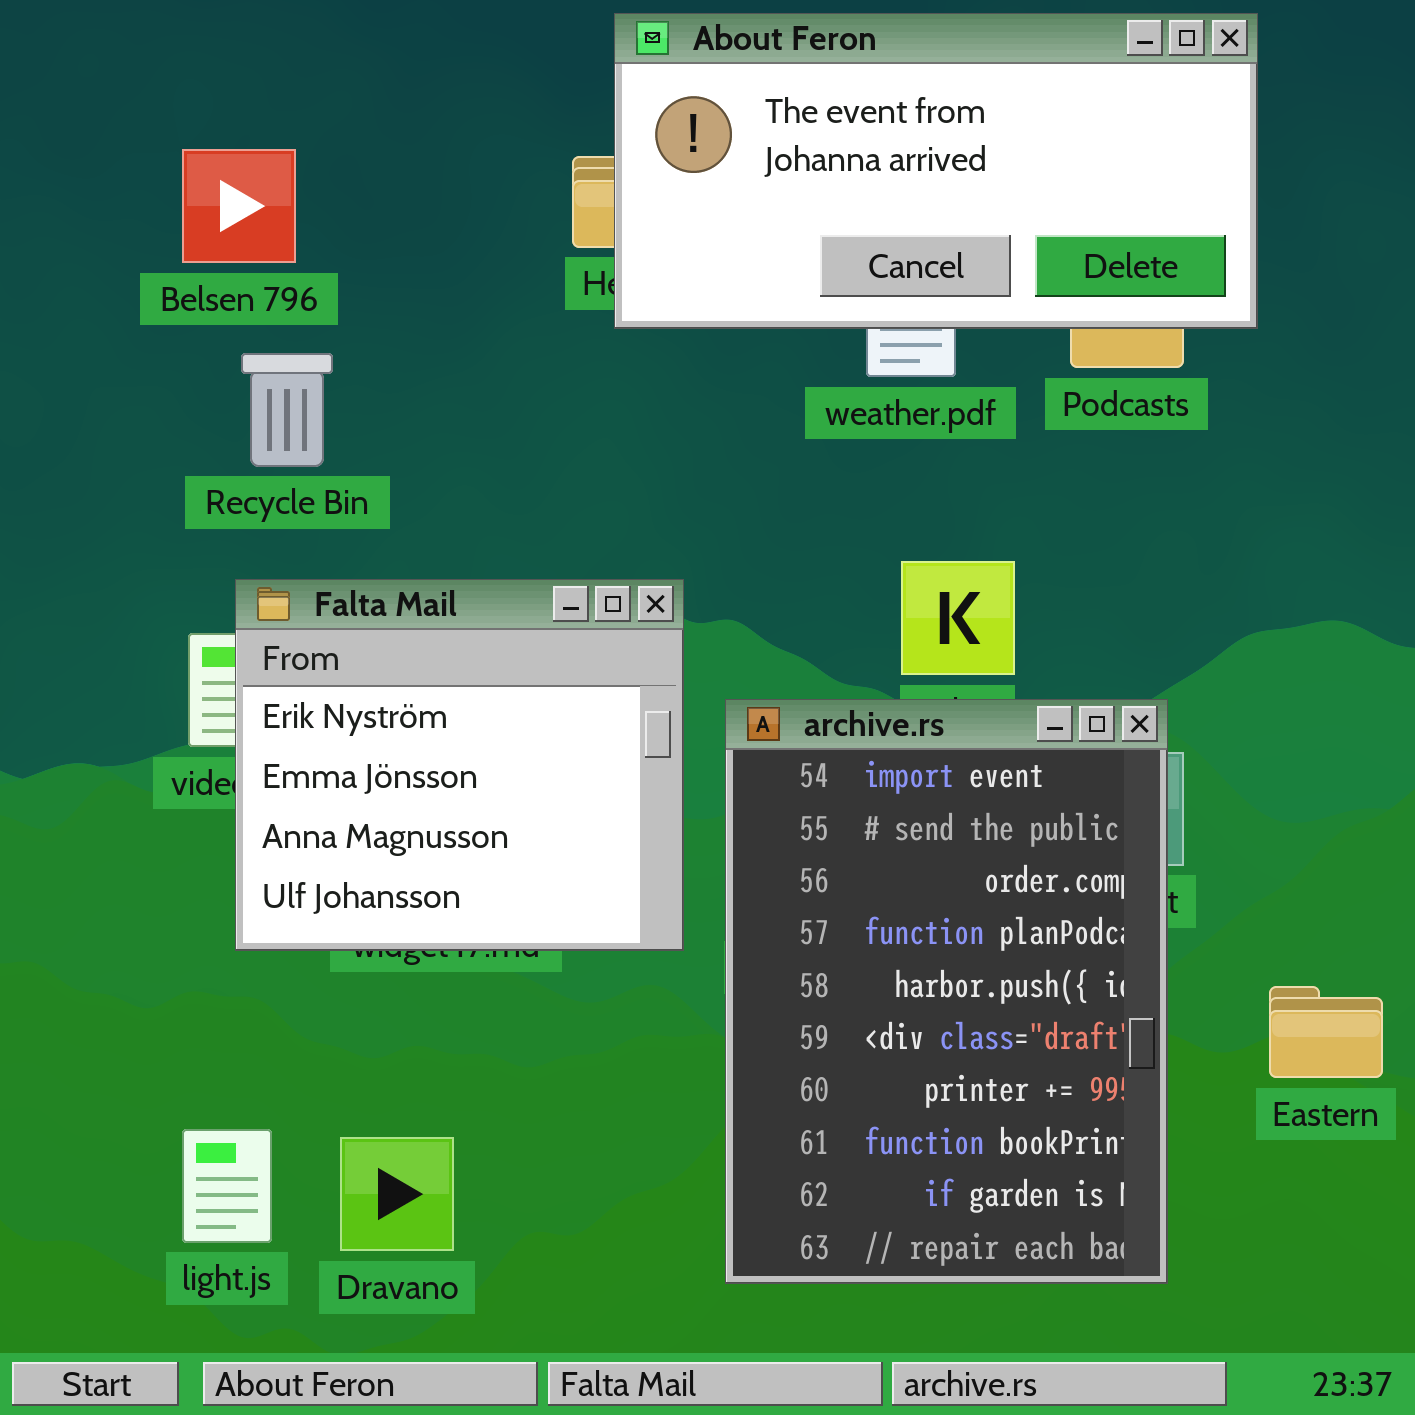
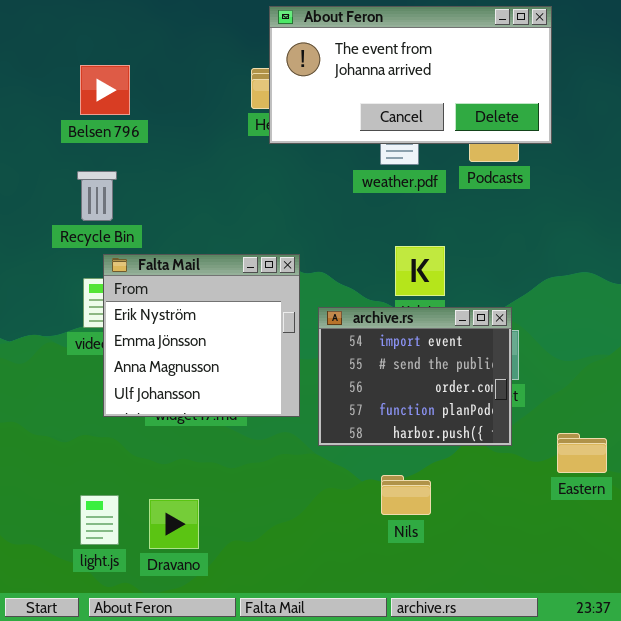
Recycle Bin: [241,353,333,467] -> [77,171,117,221], moved
archive.rs: [725,699,1168,1284] -> [318,307,512,446], resized

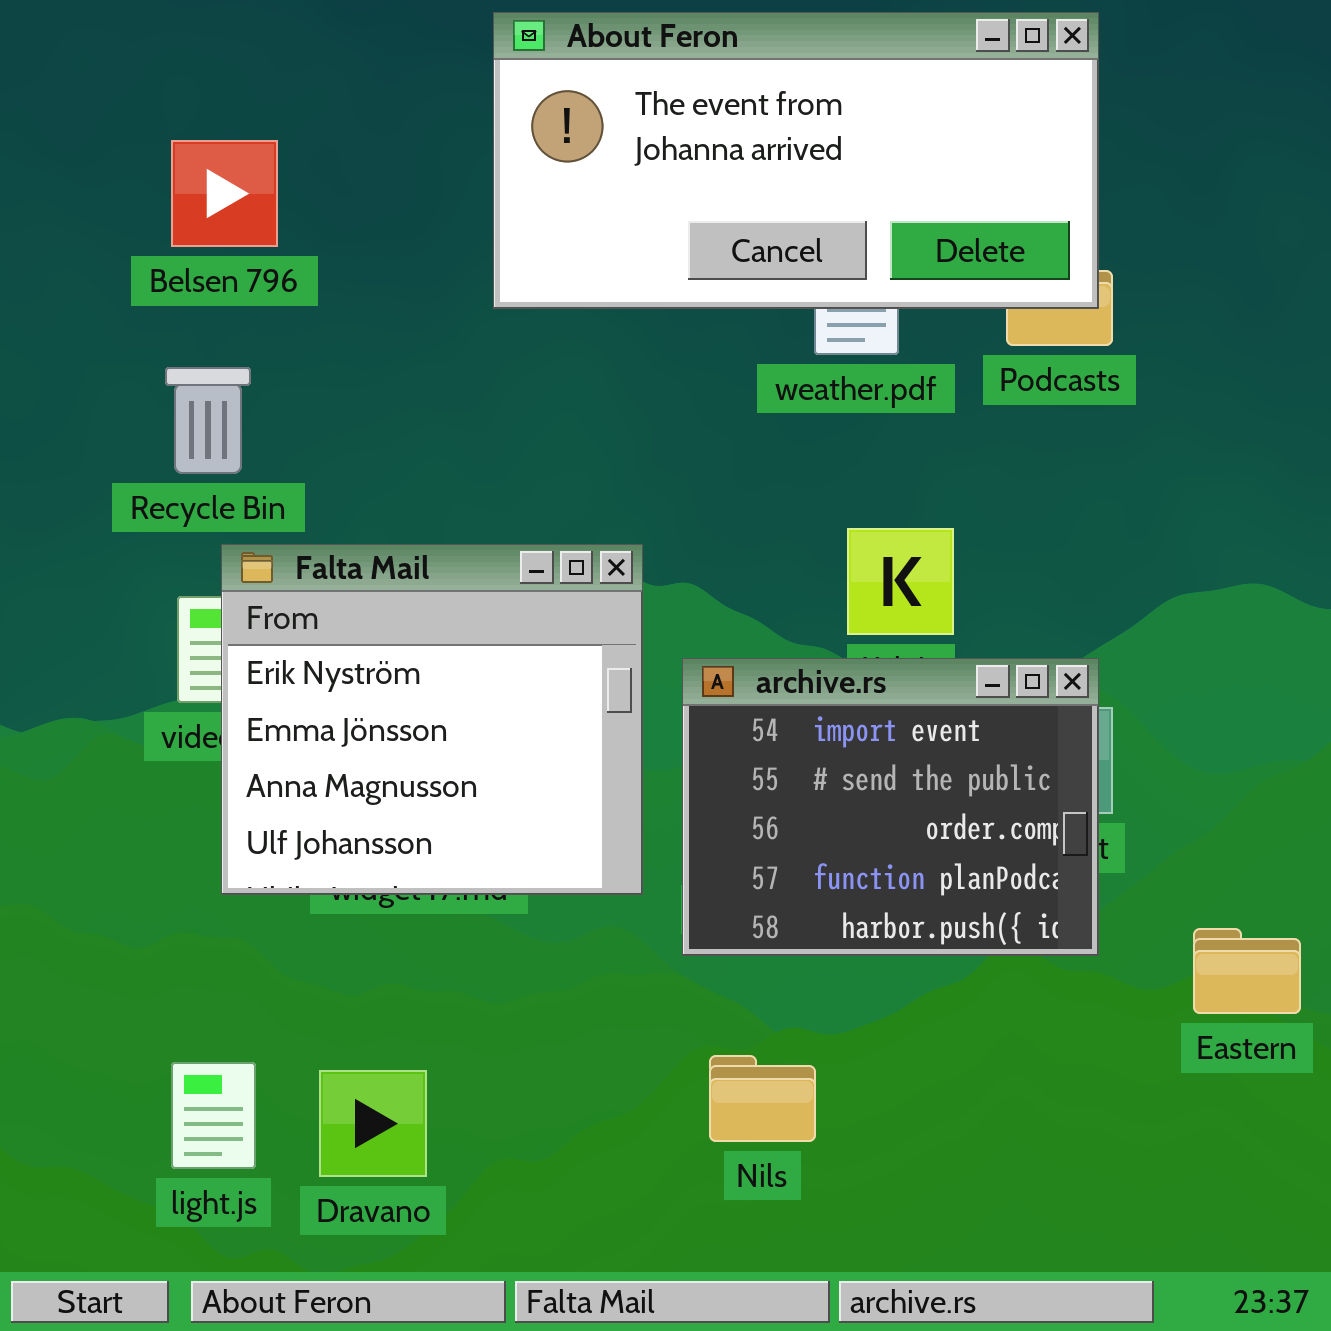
About Feron: [269,6,552,144] -> [493,12,1099,309], moved
Nils: [381,475,431,515] -> [709,1055,816,1142], moved

